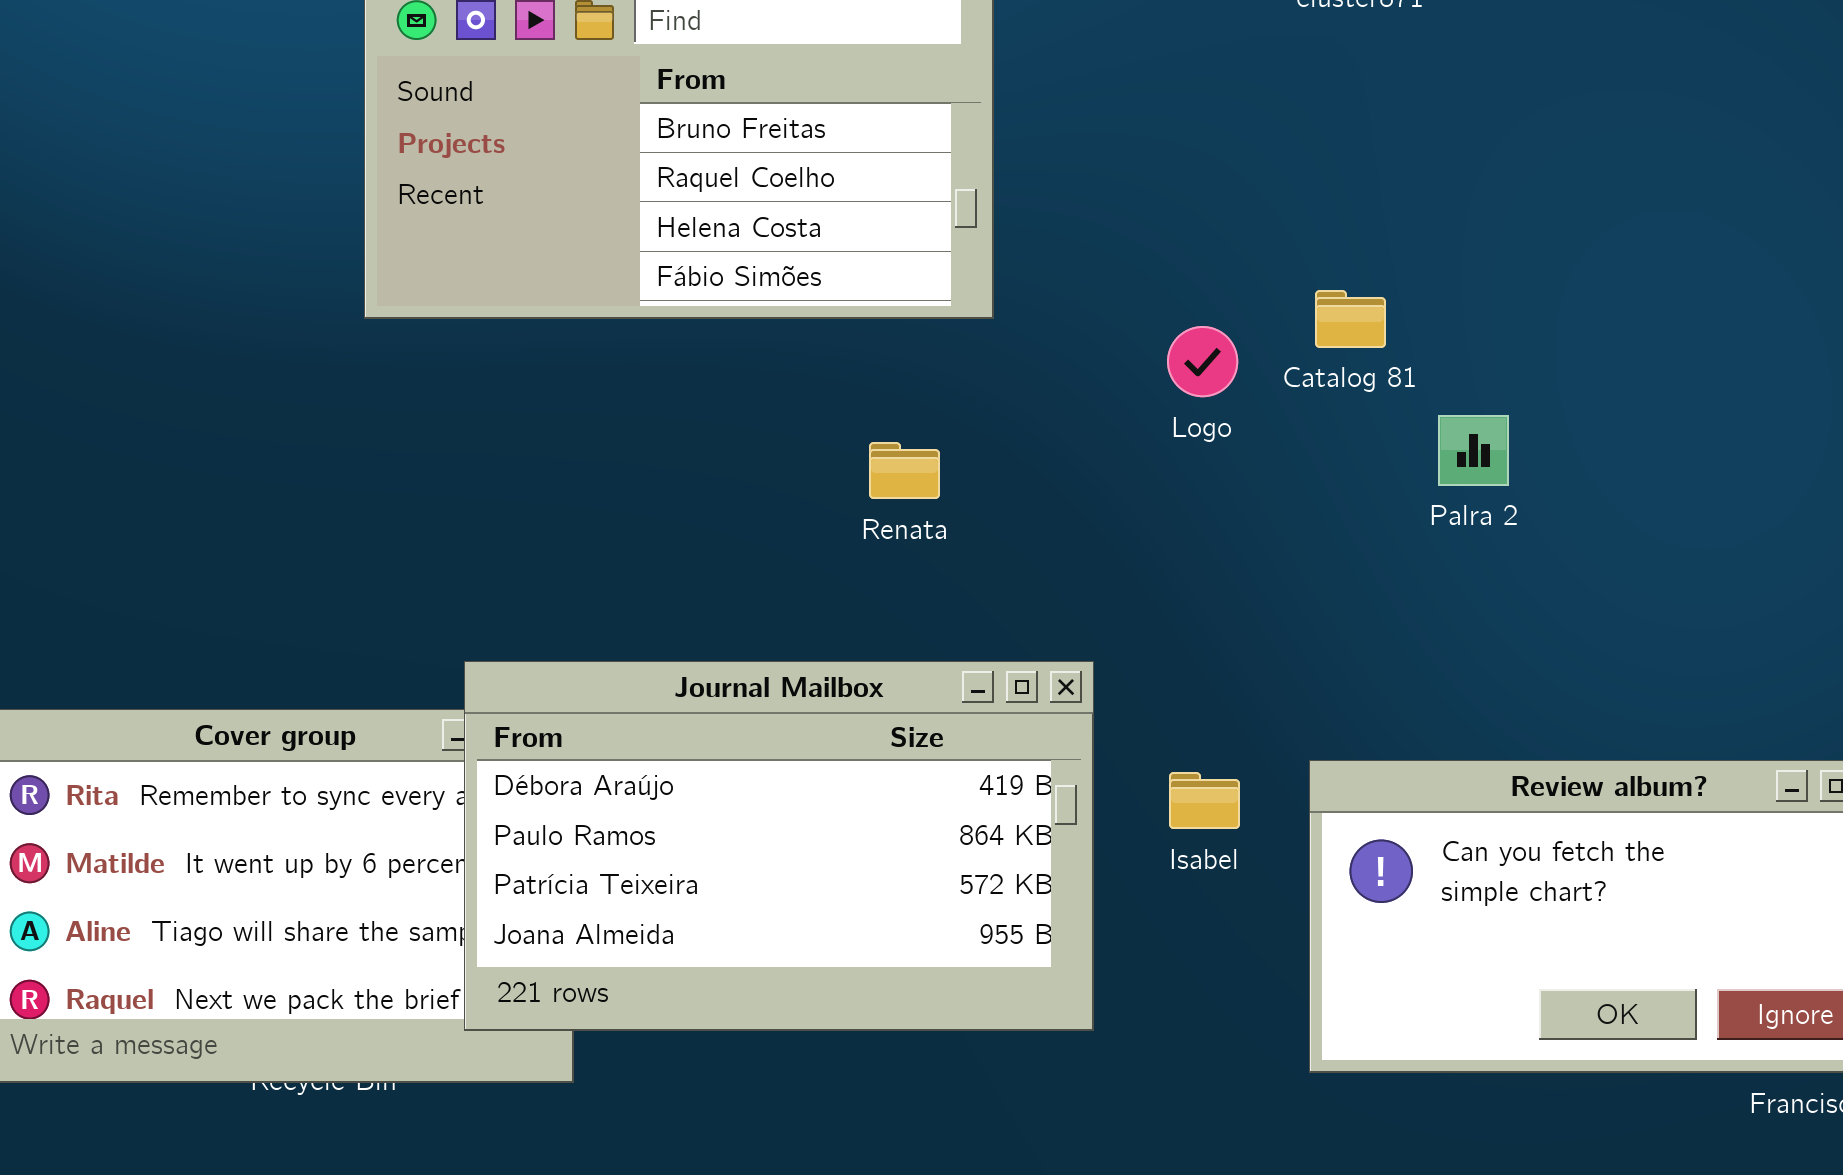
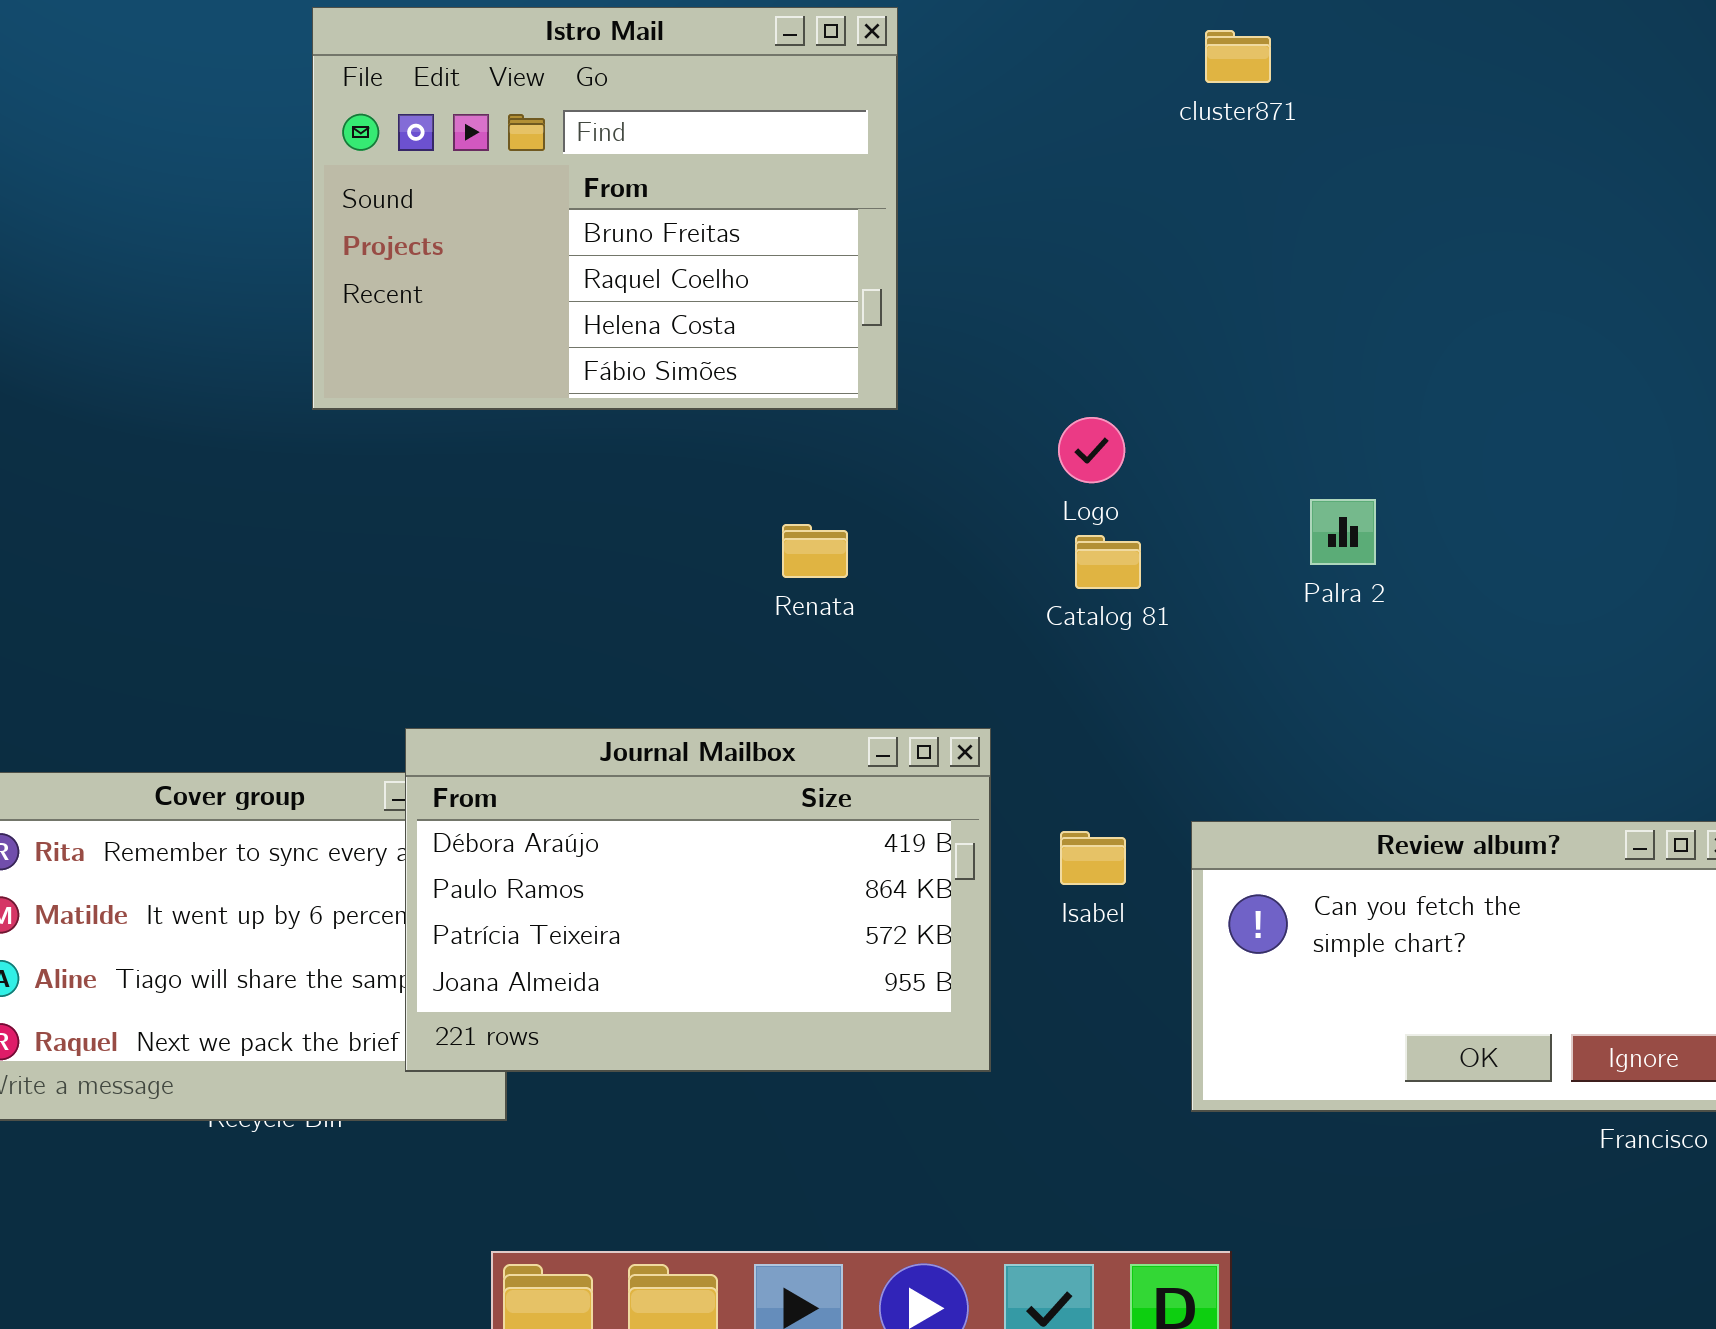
Catalog 81: [1315,290,1386,348] -> [1075,535,1141,589], moved

